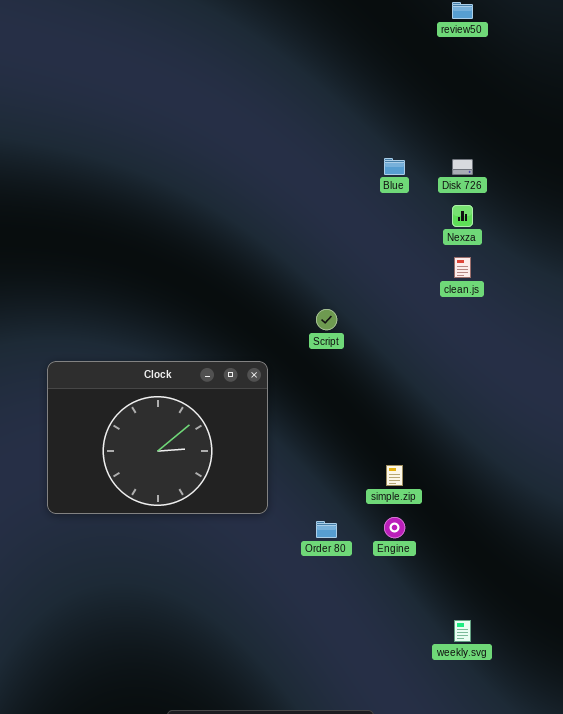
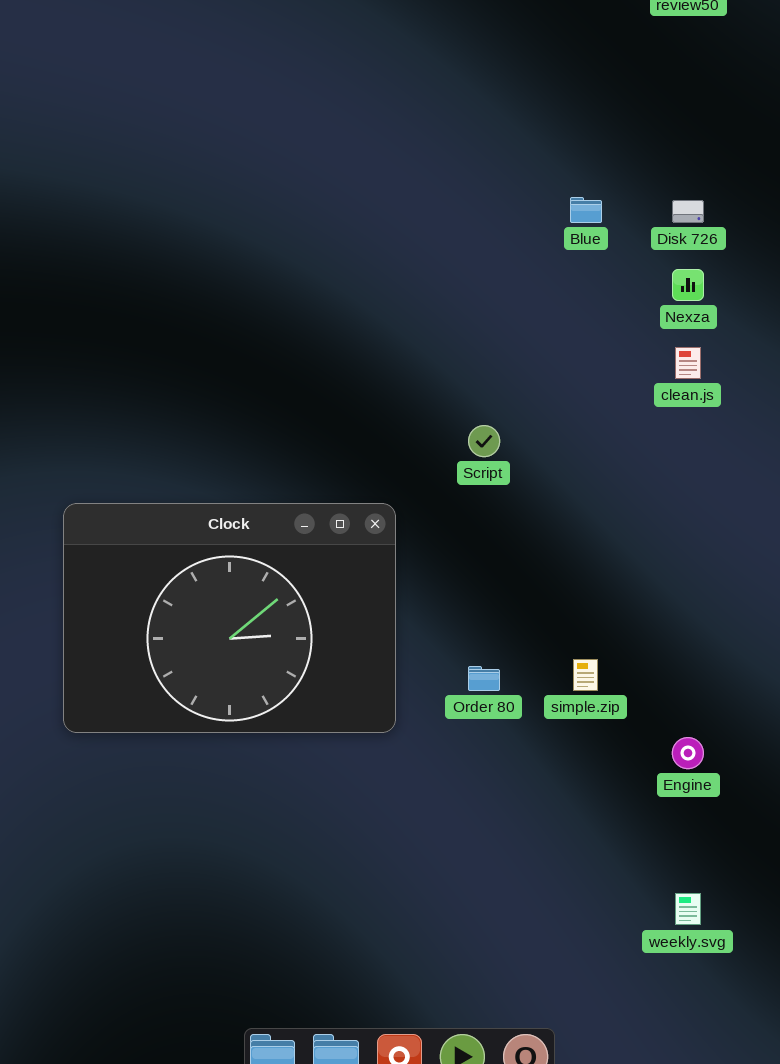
Engine: [384,517,405,538] -> [672,737,704,769], moved
Order 80: [316,521,337,538] -> [468,666,500,691], moved

